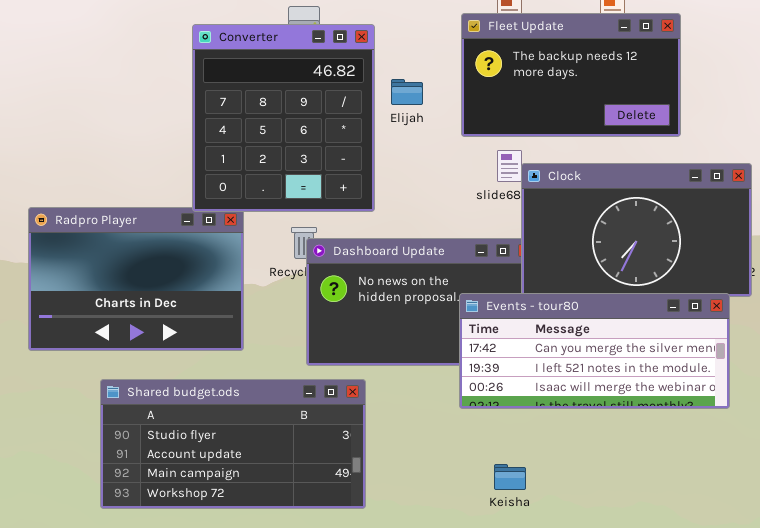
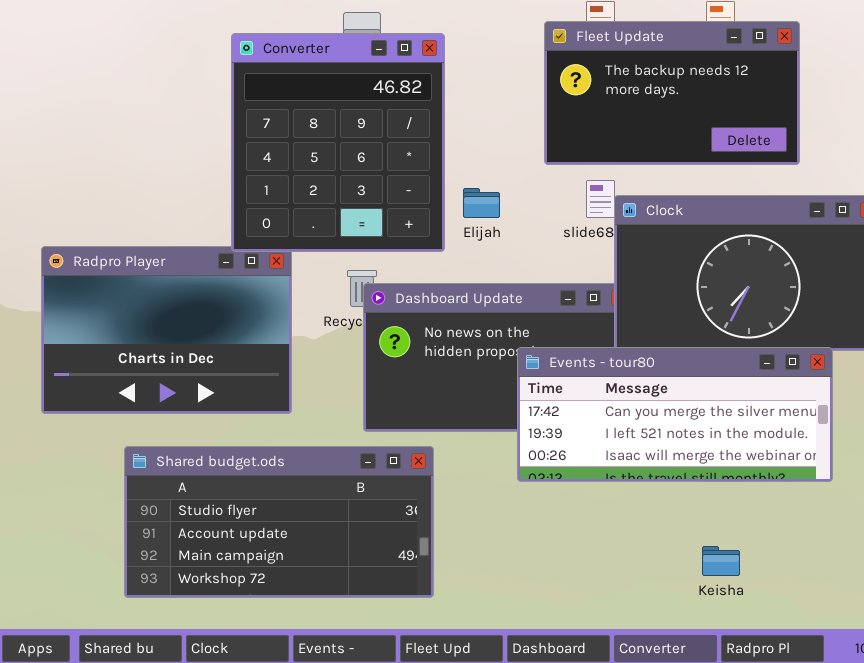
Elijah: [391,79,423,105] -> [463,188,500,218], moved
Events - tour80: [459,293,730,409] -> [517,347,833,482], moved
Keisha: [494,464,526,490] -> [702,546,740,576], moved

